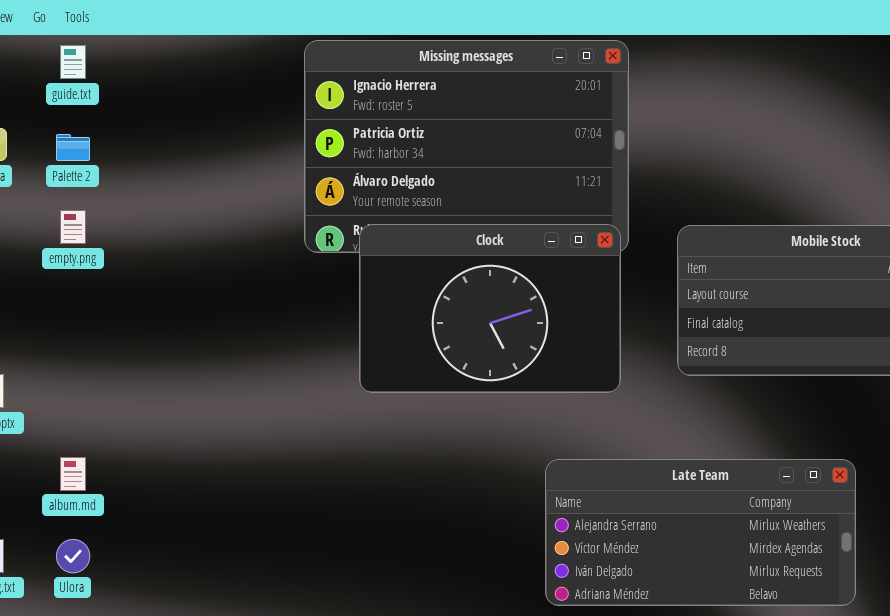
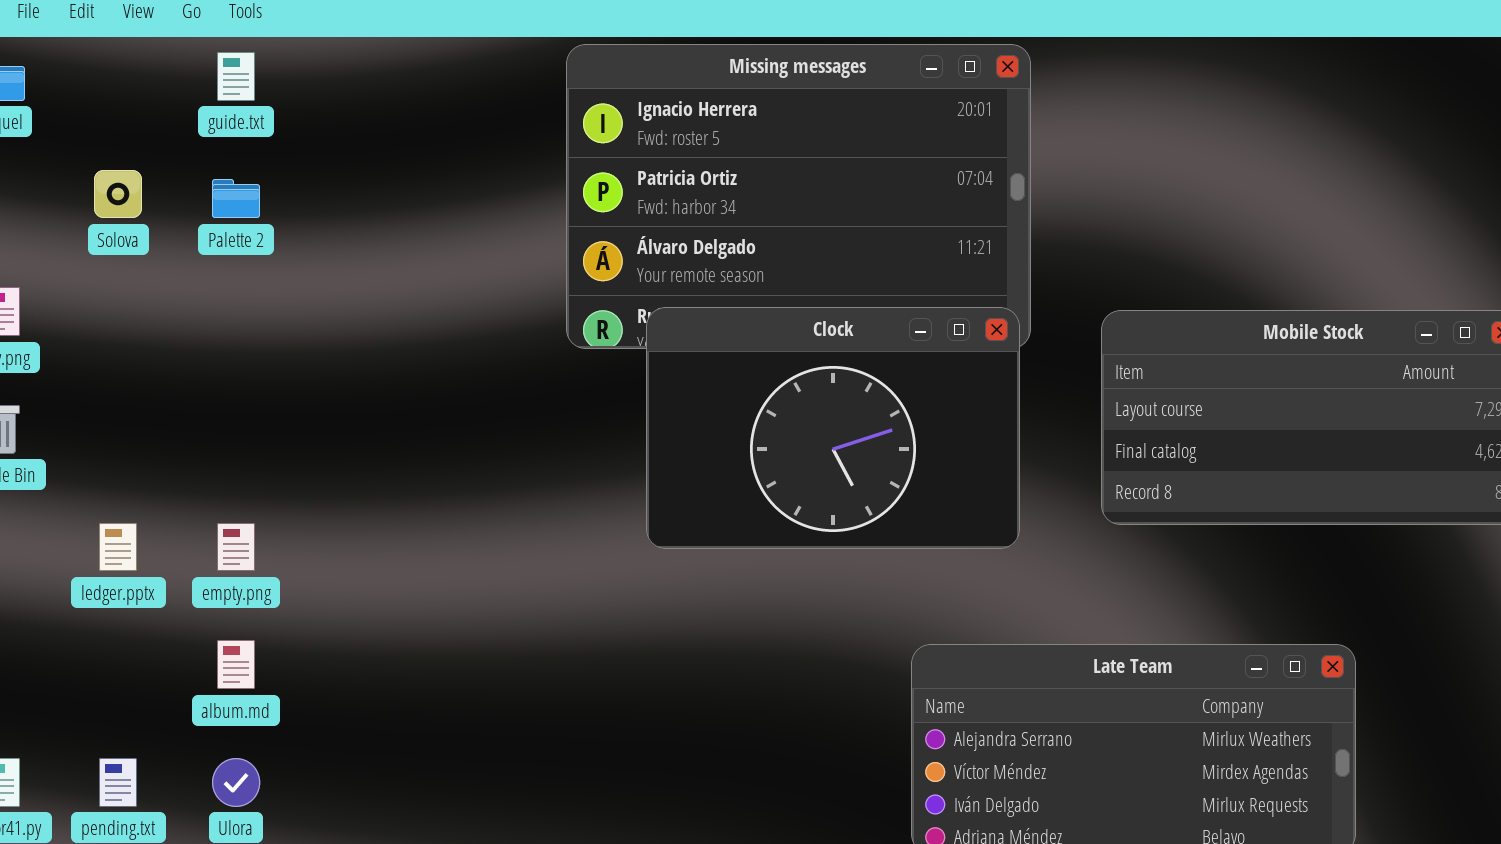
empty.png: [60,210,86,244] -> [217,523,255,571], moved

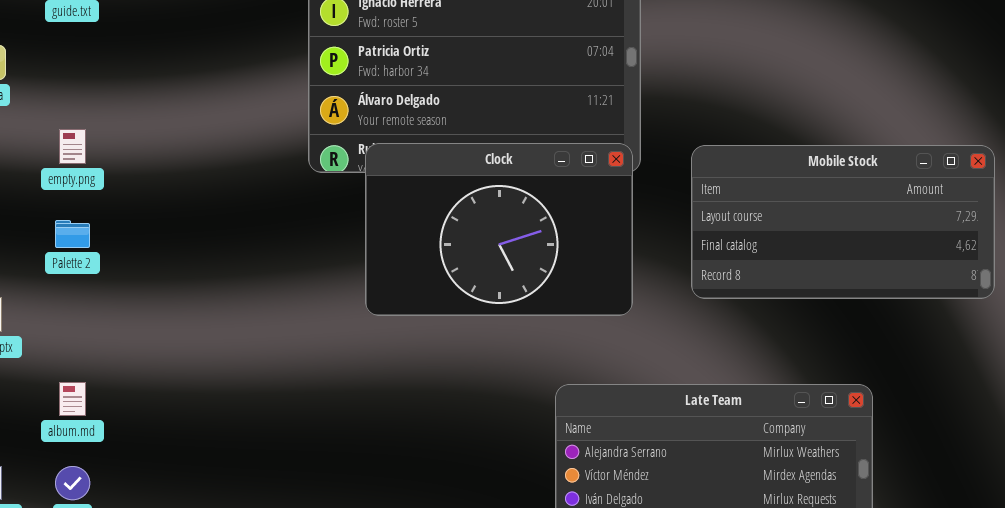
Palette 2: [212,179,260,218] -> [55,220,90,248], moved
empty.png: [217,523,255,571] -> [59,129,86,164], moved

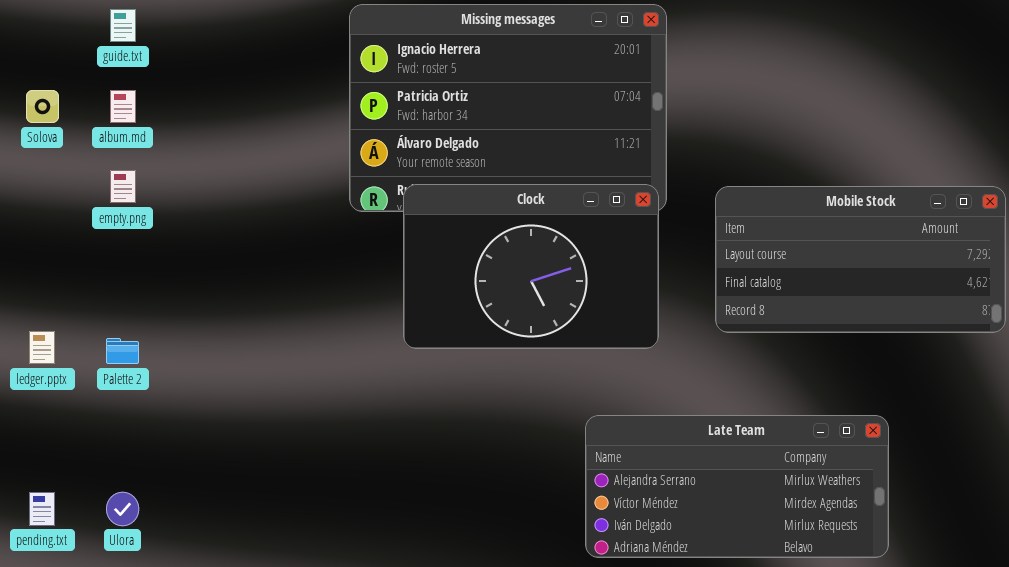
Palette 2: [55,220,90,248] -> [106,338,139,364], moved
album.md: [59,382,86,416] -> [110,90,136,123], moved

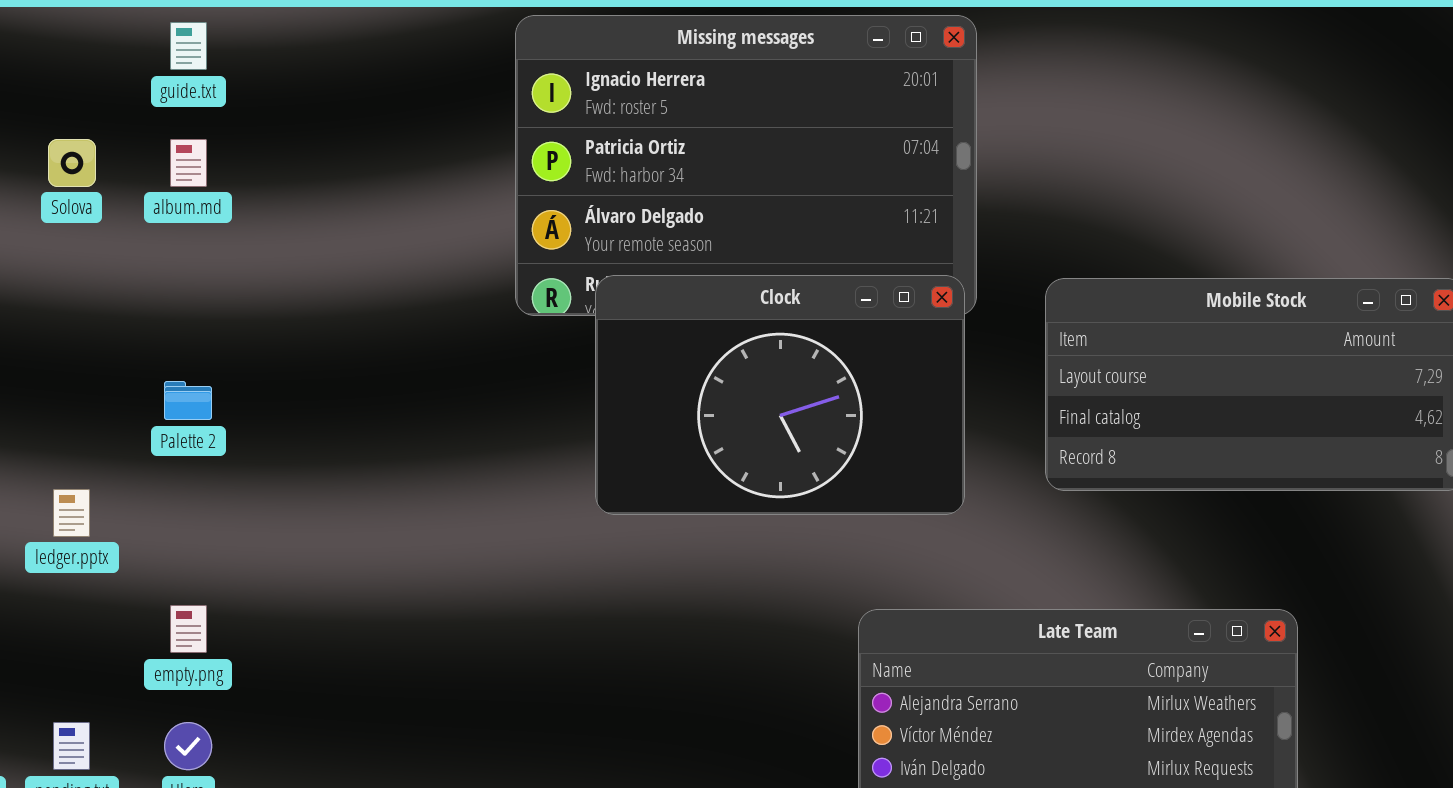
empty.png: [110,170,136,203] -> [170,605,207,653], moved
Palette 2: [106,338,139,364] -> [164,381,212,420], moved

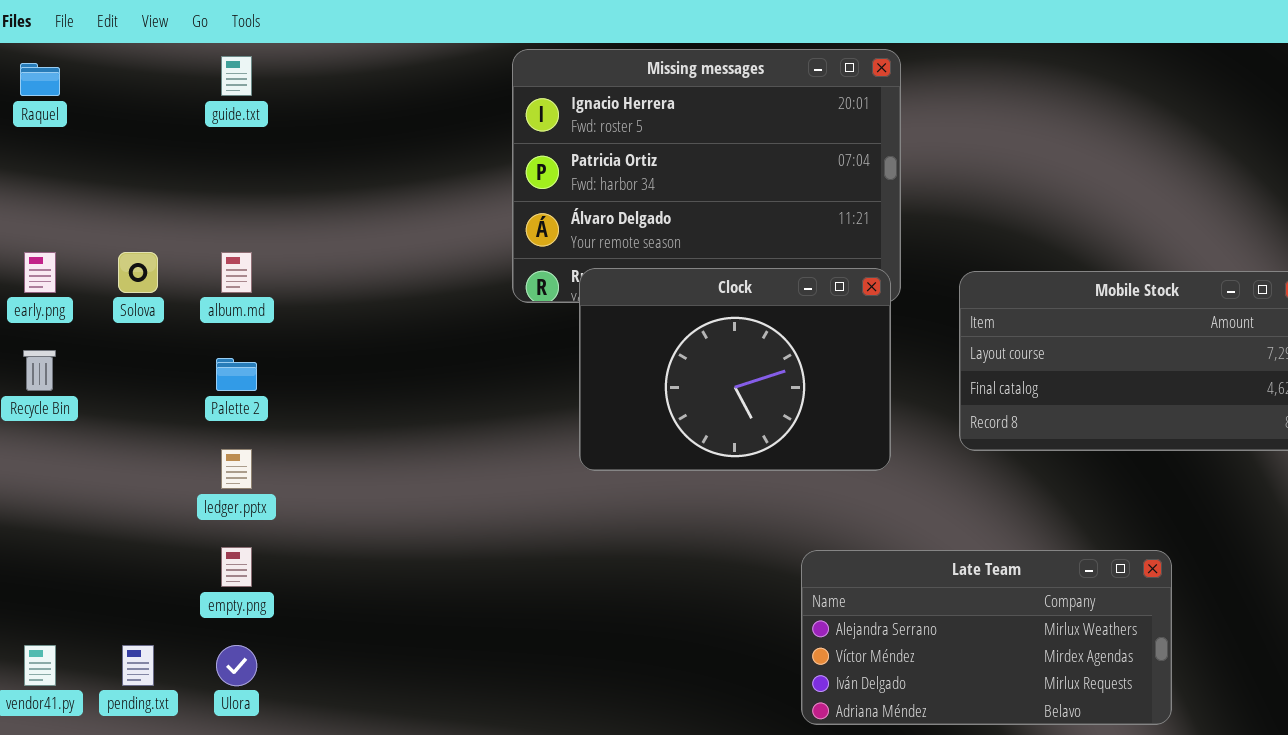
Solova: [48,139,96,187] -> [118,252,158,293], moved
album.md: [170,139,207,187] -> [221,252,252,293], moved
ledger.pptx: [53,489,90,537] -> [221,449,252,489], moved

